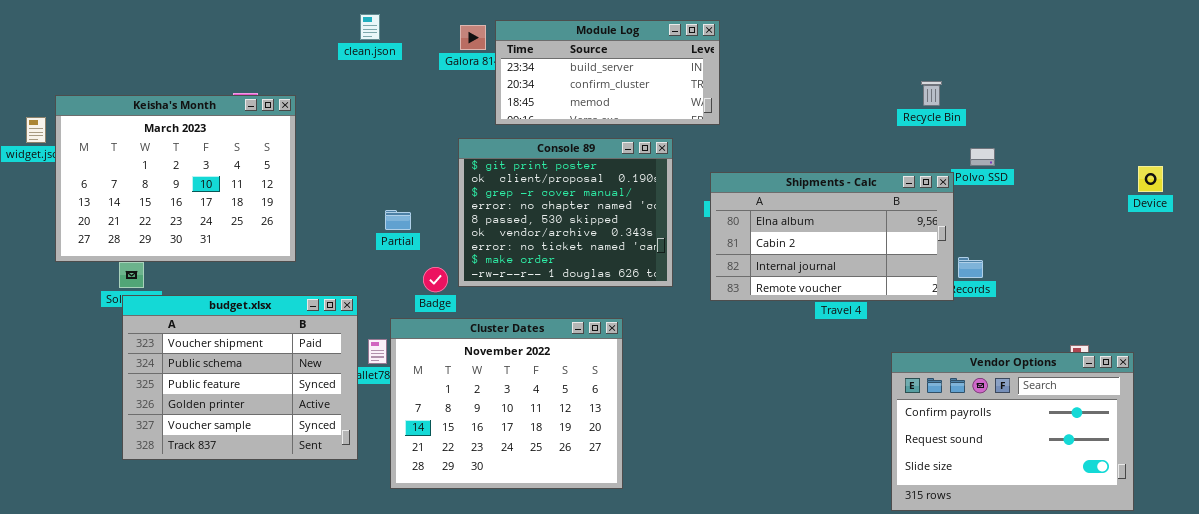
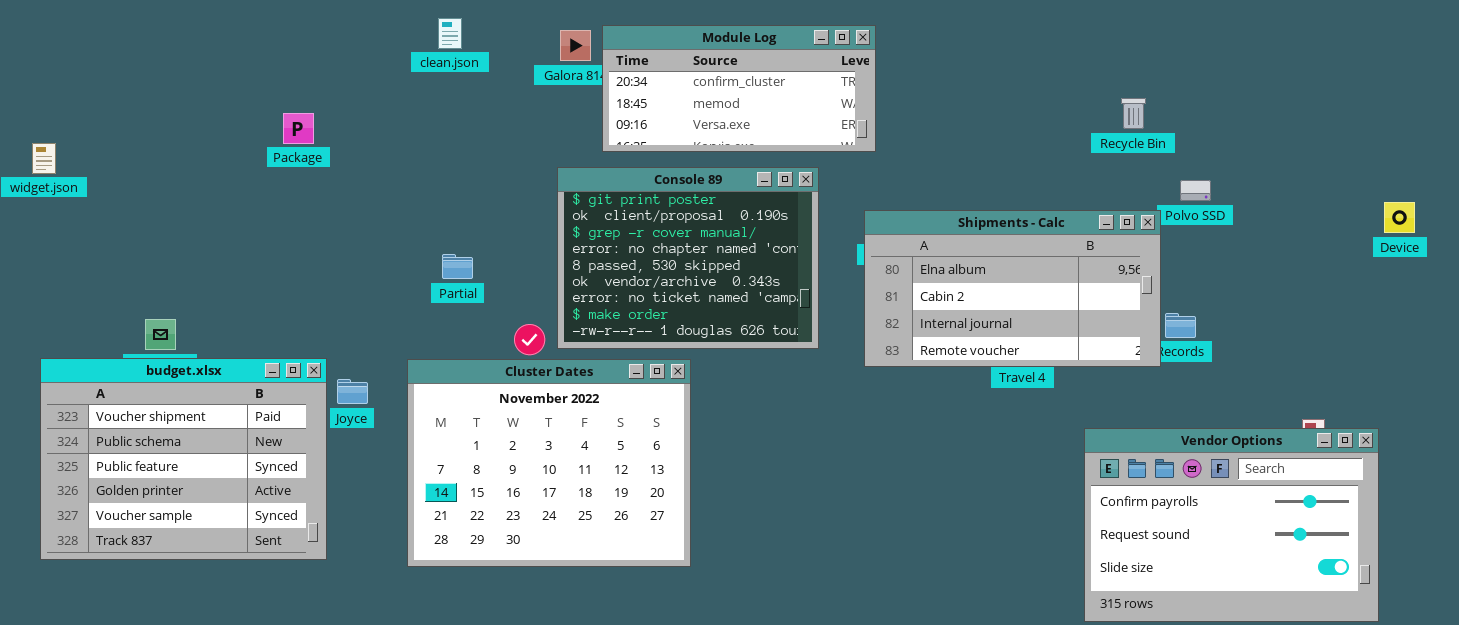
Module Log: [495,20,720,125] -> [602,25,876,152], scrolled down 1 row
Keisha's Month: [55,95,296,262] -> none, closed
Partial: [385,210,411,230] -> [442,254,473,279], moved
budget.xlsx: [122,295,358,460] -> [40,358,327,560], moved
Cluster Dates: [390,318,623,489] -> [407,359,691,567], moved

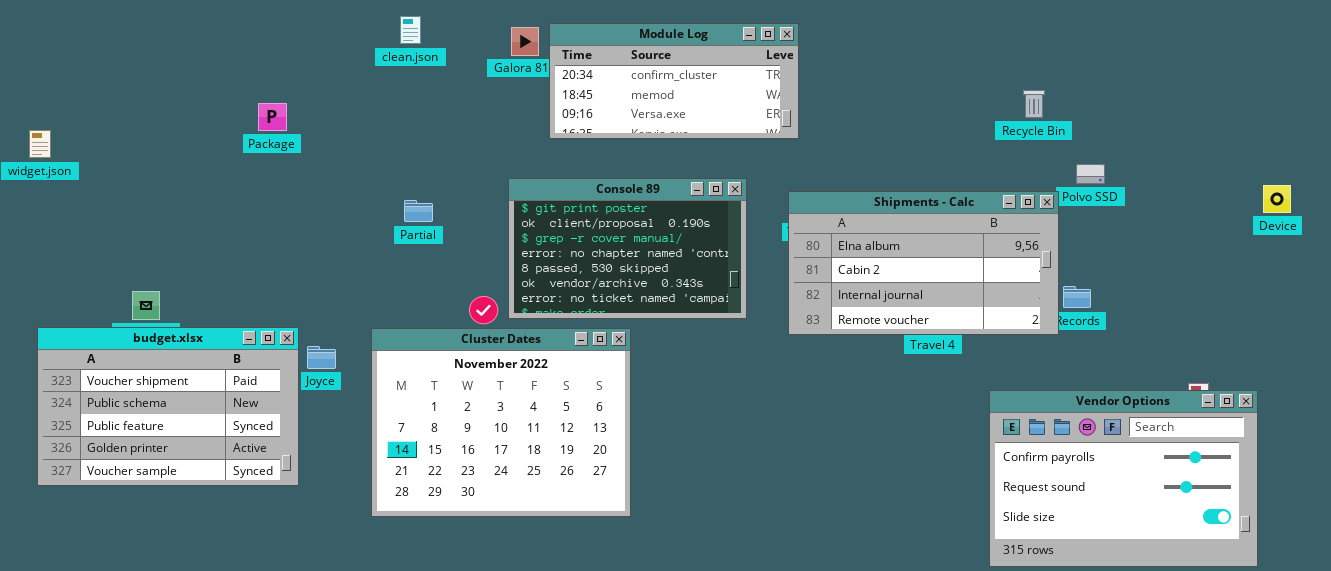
Console 89: [557,167,819,349] -> [508,178,747,319], resized
Partial: [442,254,473,279] -> [404,200,433,222], moved
budget.xlsx: [40,358,327,560] -> [37,327,299,486], resized

